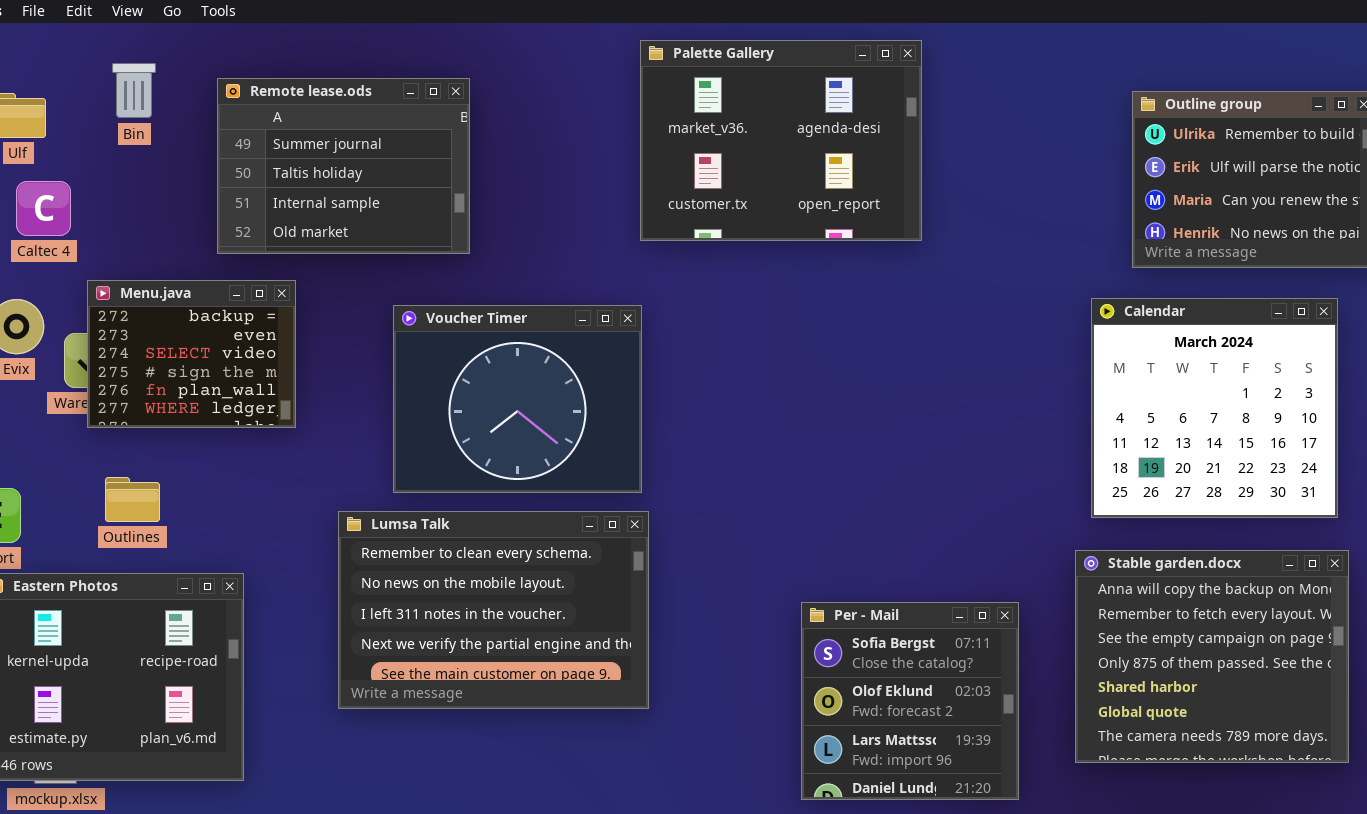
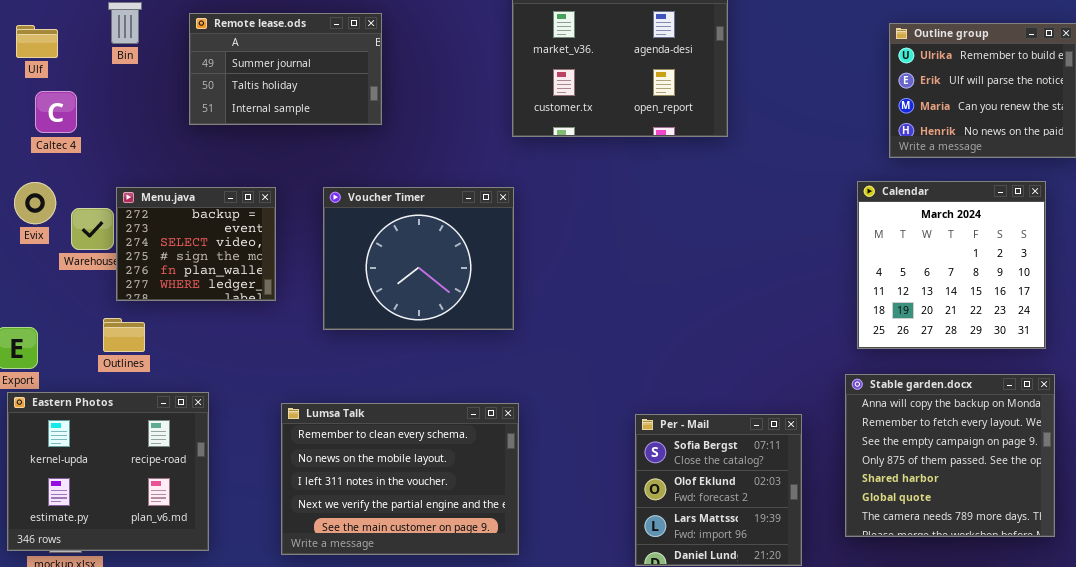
Remote lease.ods: [217,78,470,254] -> [189,13,382,125], resized
Menu.java: [87,280,296,428] -> [116,187,276,301], moved
Lumsa Talk: [338,511,649,709] -> [281,403,519,555], moved

